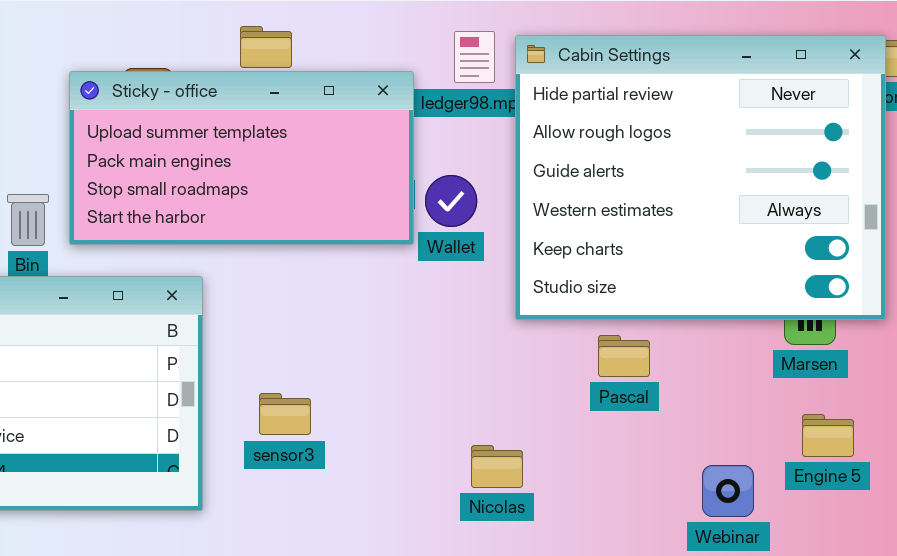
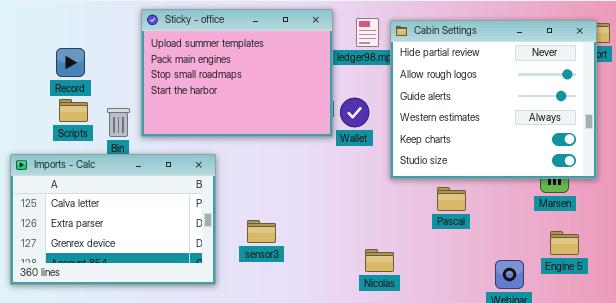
Sticky - office: [69,71,414,245] -> [141,9,333,137], resized

